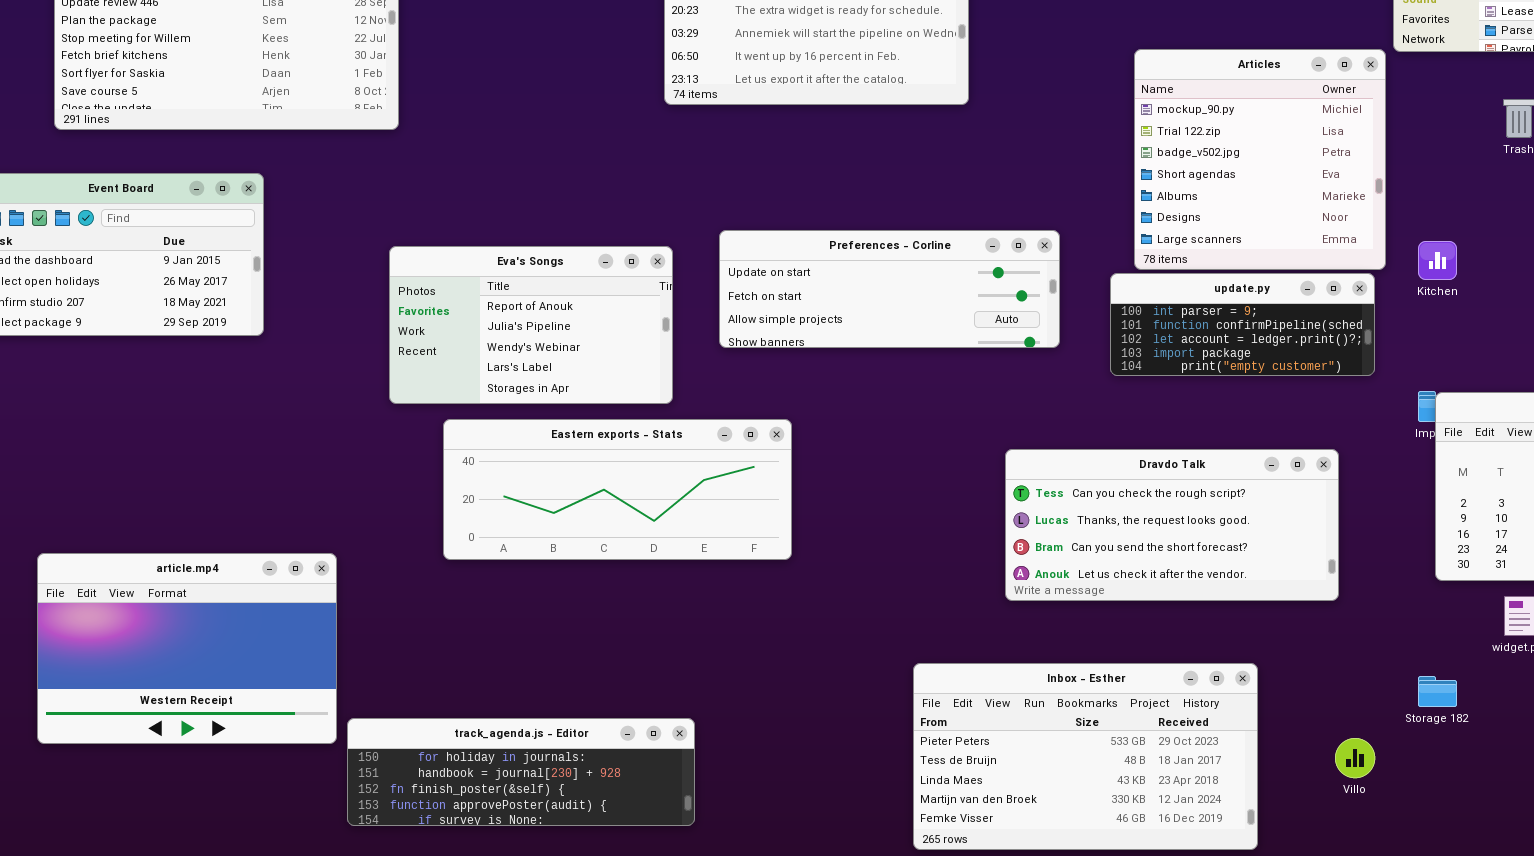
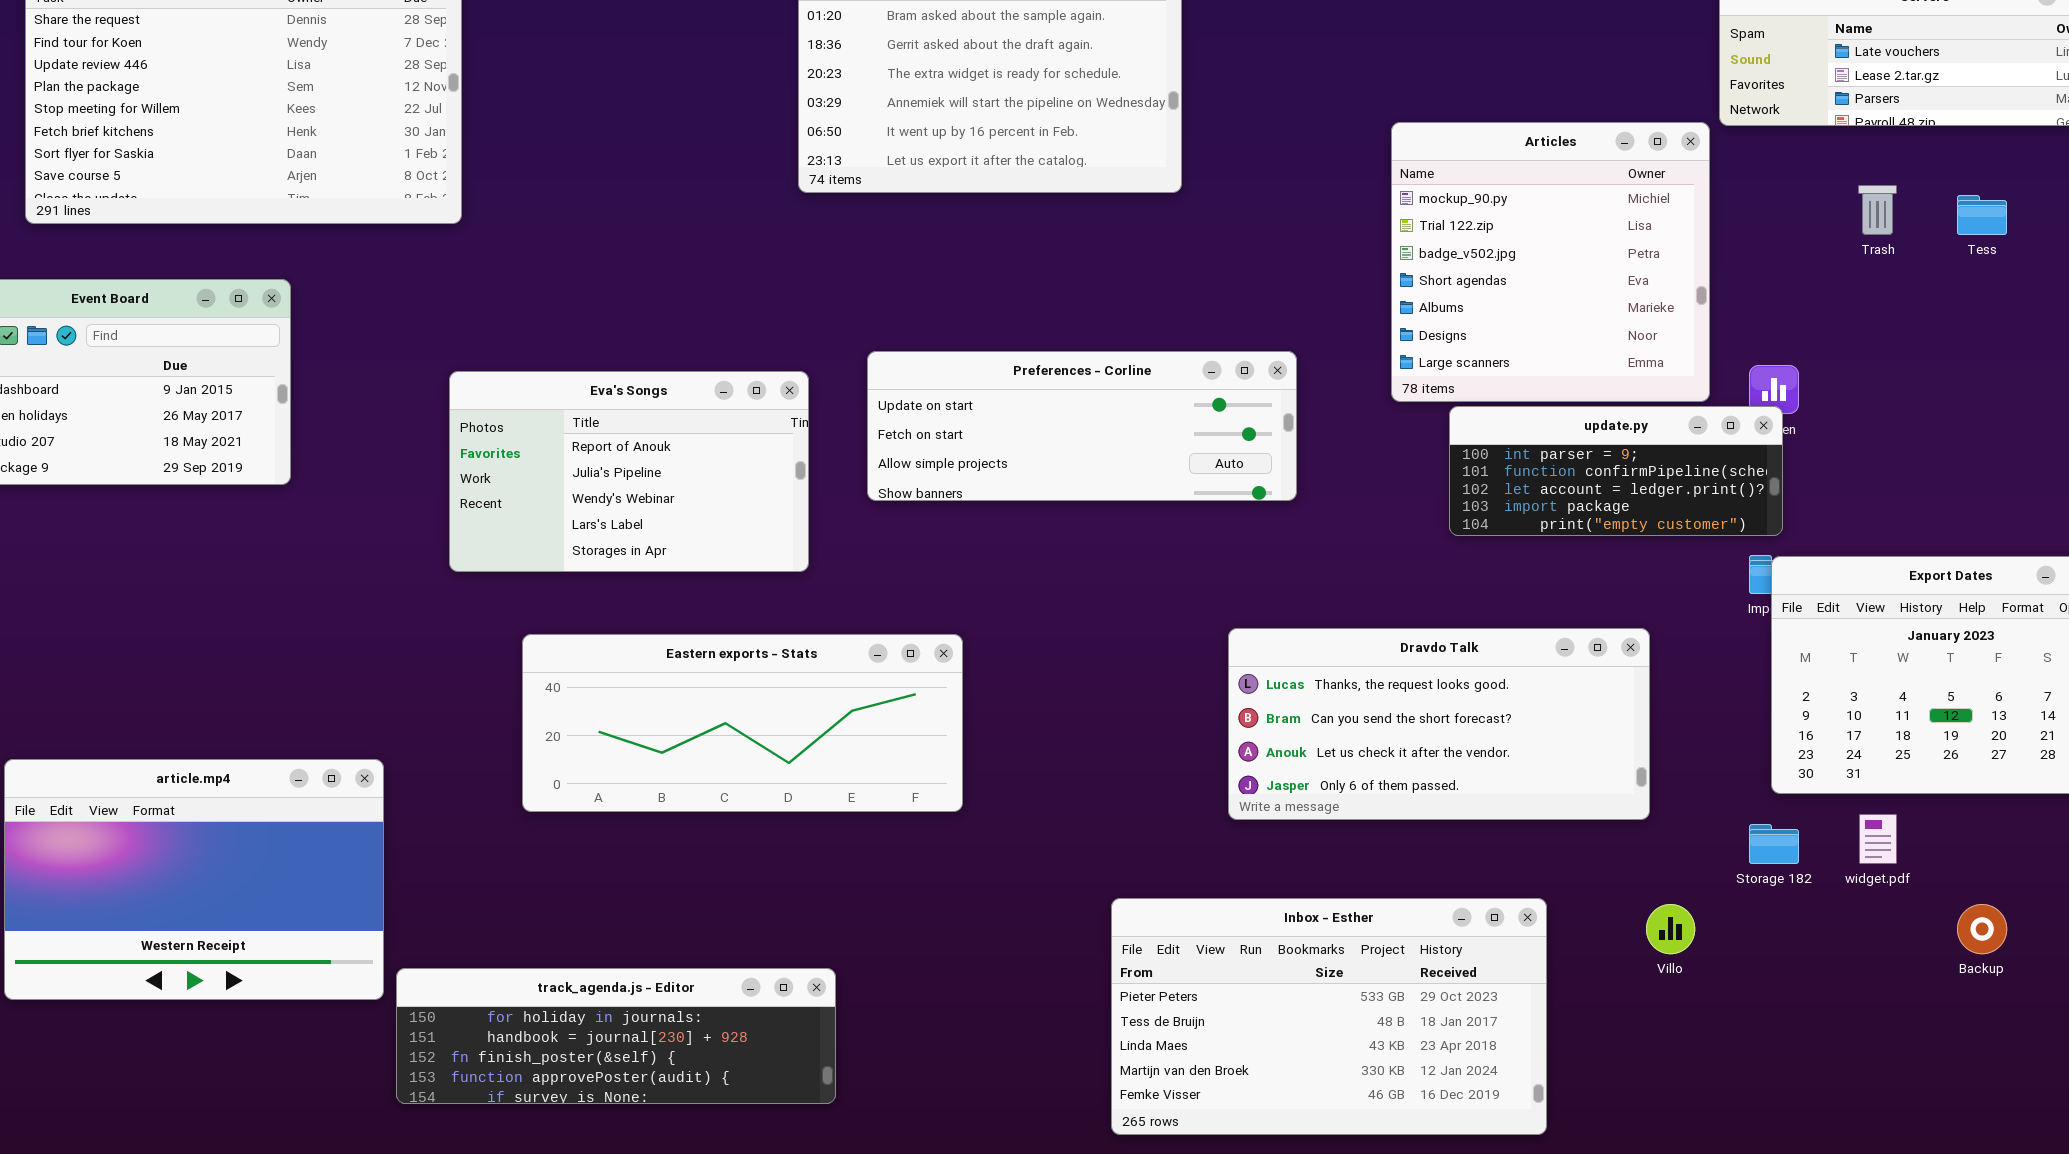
update.py: [1110,273,1375,376] -> [1449,406,1783,536], moved
Eastern exports - Stats: [443,419,792,560] -> [522,634,963,812], moved
Dravdo Talk: [1005,449,1339,601] -> [1228,628,1650,820], scrolled down 1 row
Storage 182: [1418,676,1457,707] -> [1749,824,1799,864], moved
Villo: [1335,738,1375,778] -> [1646,904,1695,954], moved

